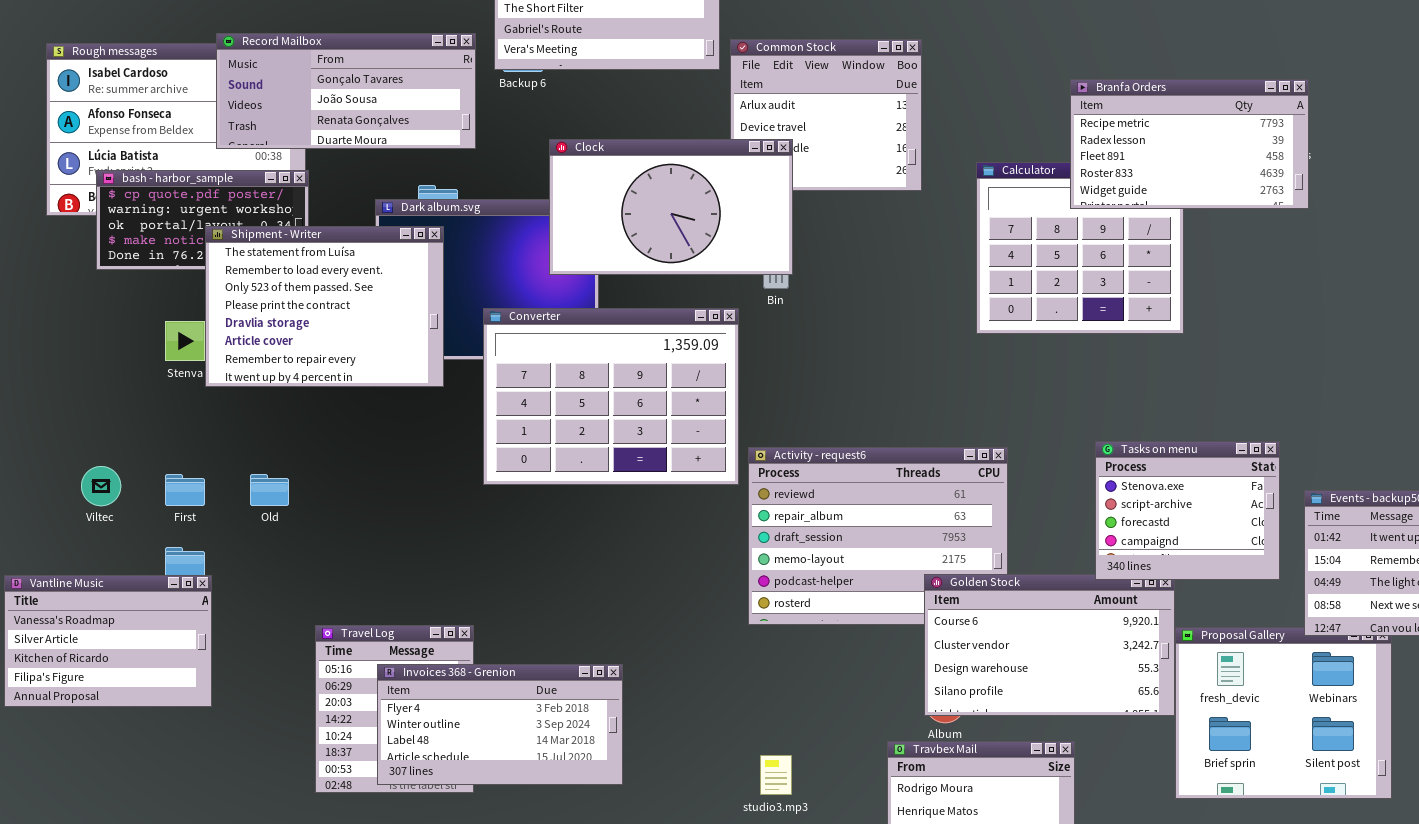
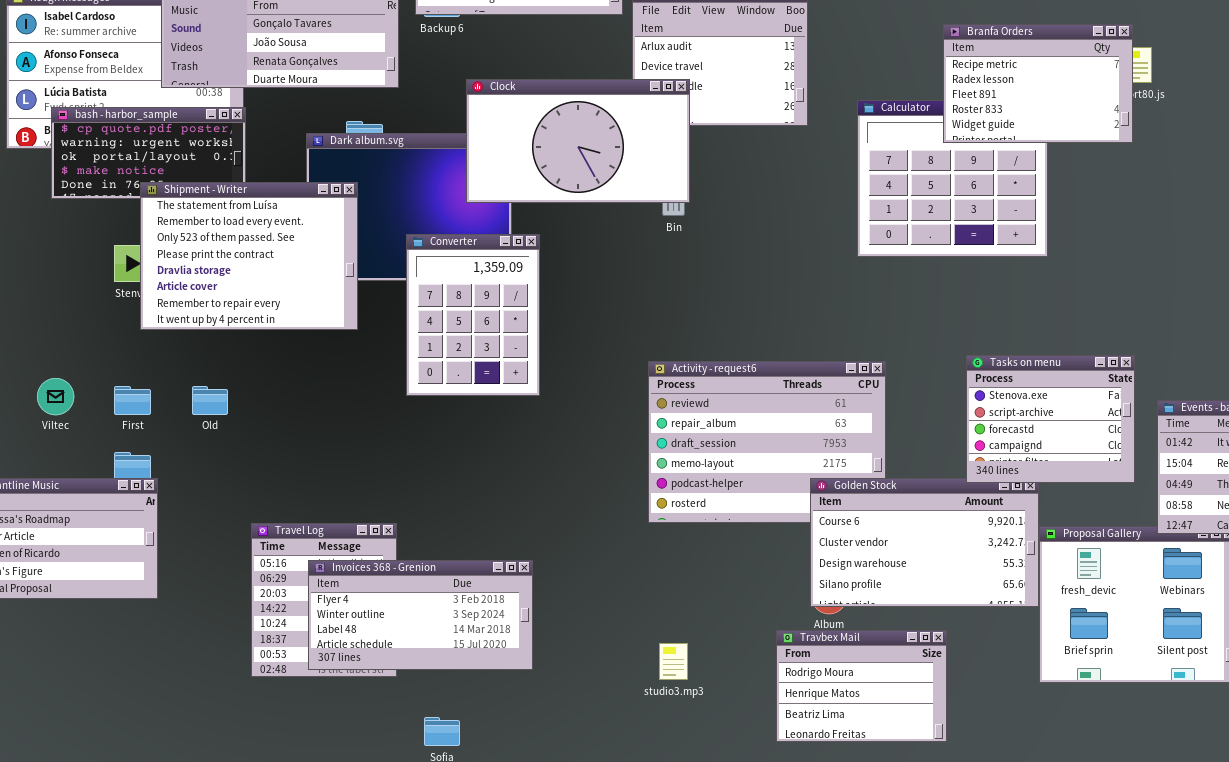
Branfa Orders: [1070,79,1309,209] -> [943,24,1133,143], resized
Shipment - Writer: [205,226,444,387] -> [140,182,358,330], moved
Converter: [483,308,739,485] -> [406,234,540,396], resized

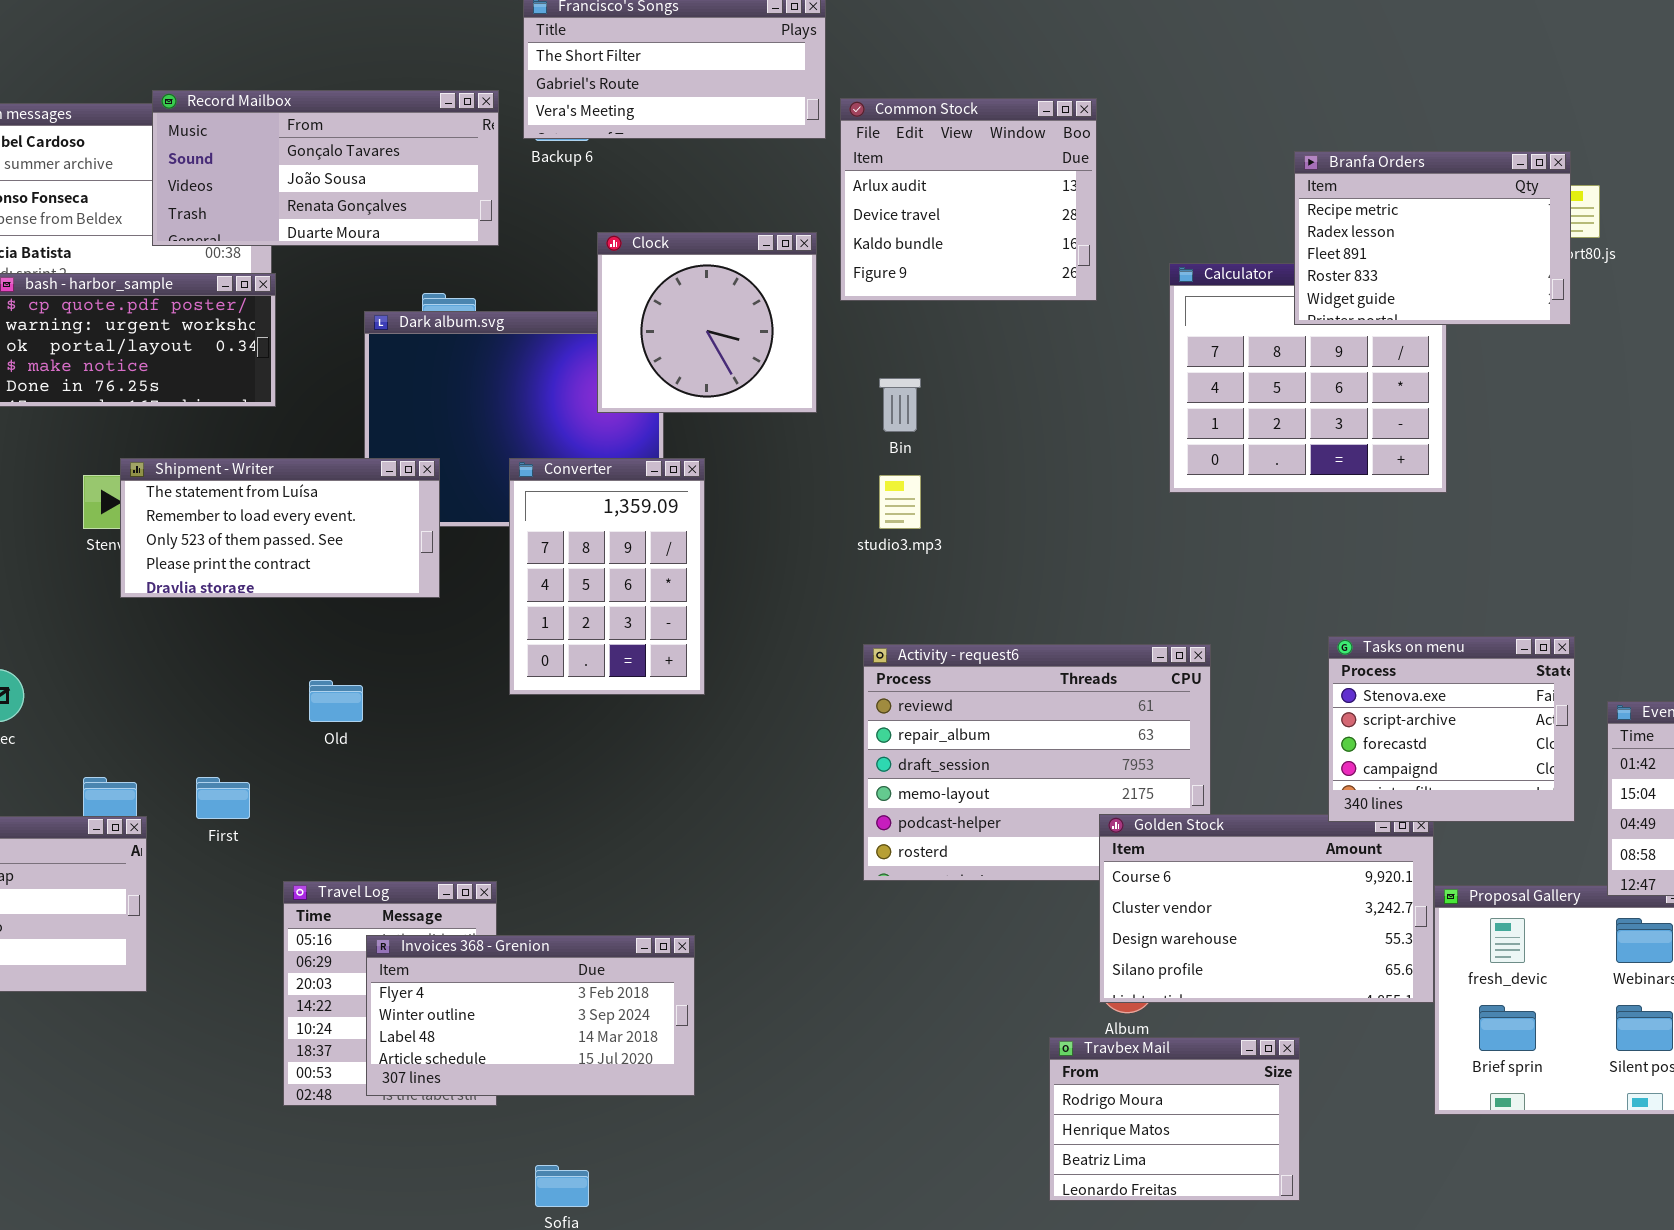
Clock: [466,79,690,203] -> [597,232,817,413], resized
Shipment - Writer: [140,182,358,330] -> [120,458,440,598], resized
First: [114,386,151,415] -> [196,777,250,819], moved
Old: [192,386,228,415] -> [309,680,363,722], moved
studio3.mp3: [659,643,688,680] -> [879,475,921,529], moved

